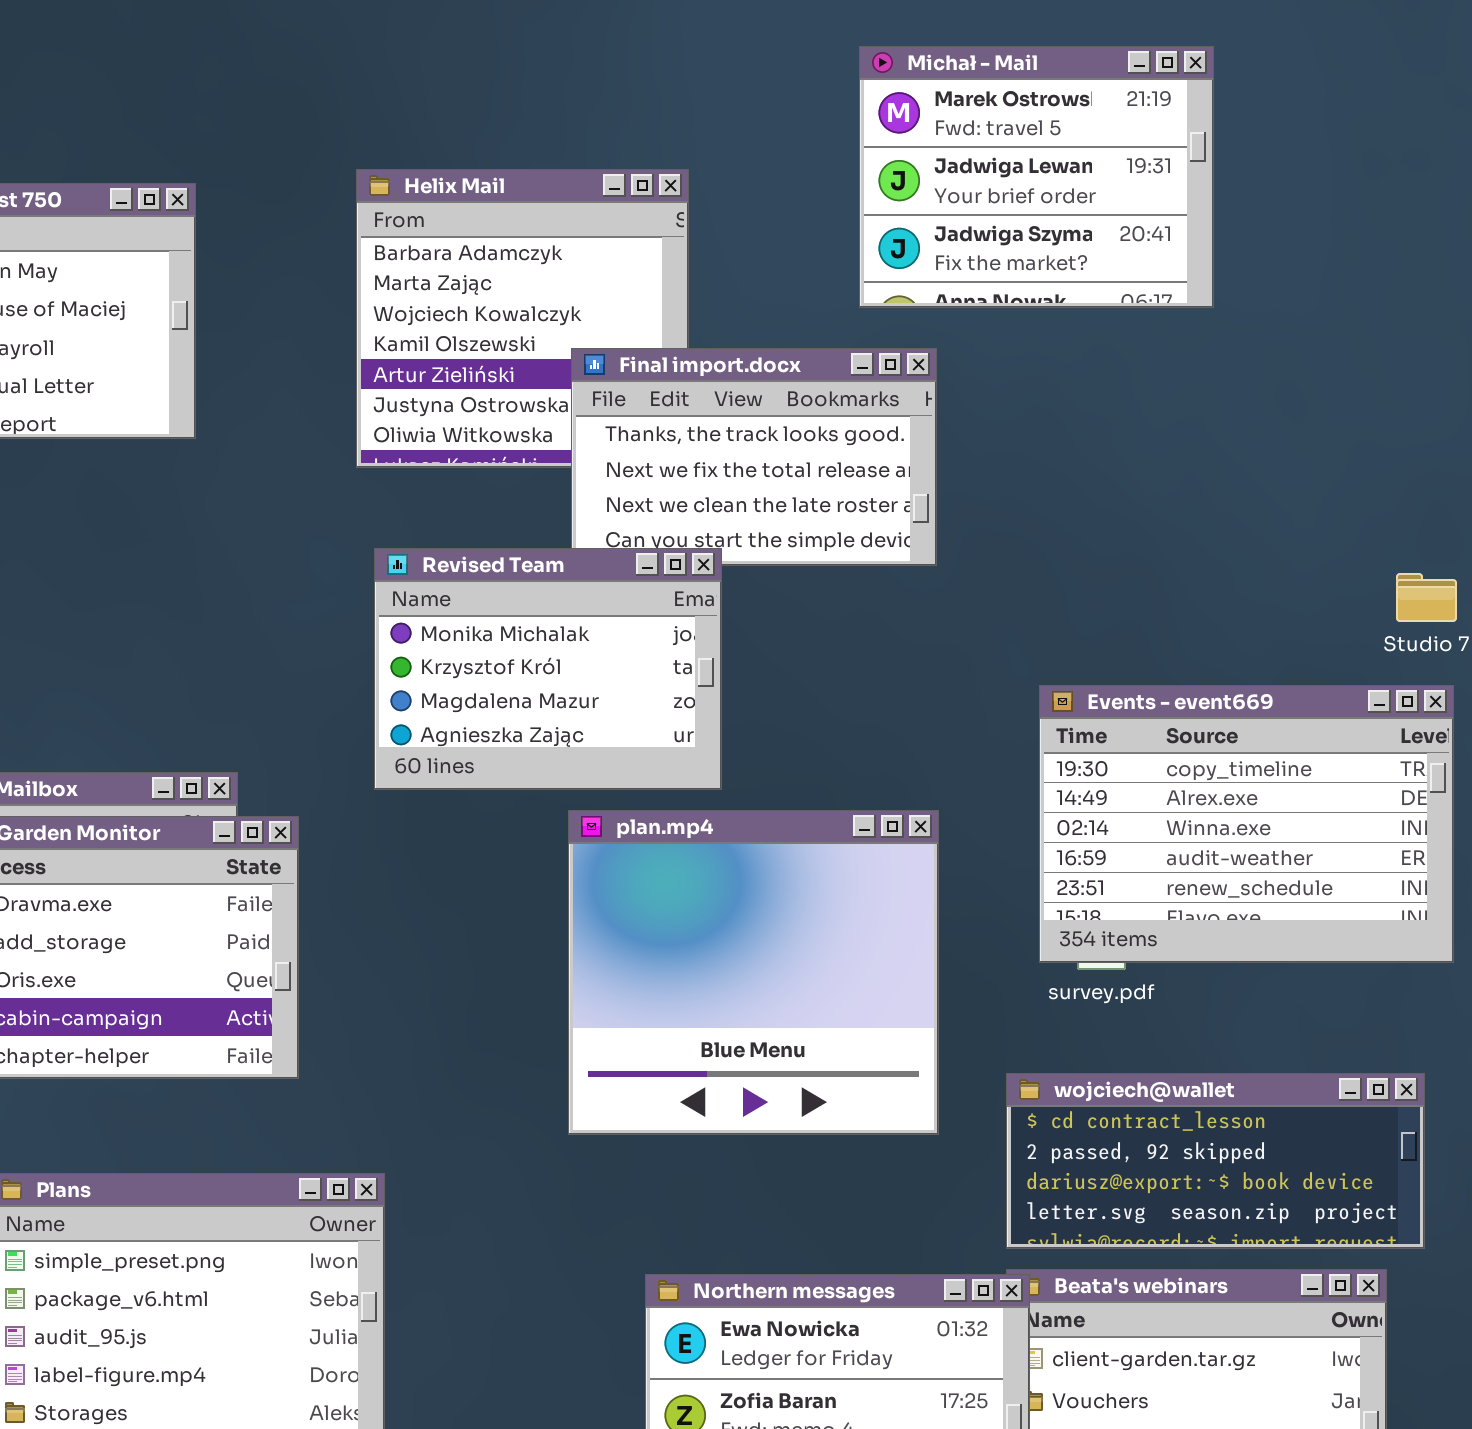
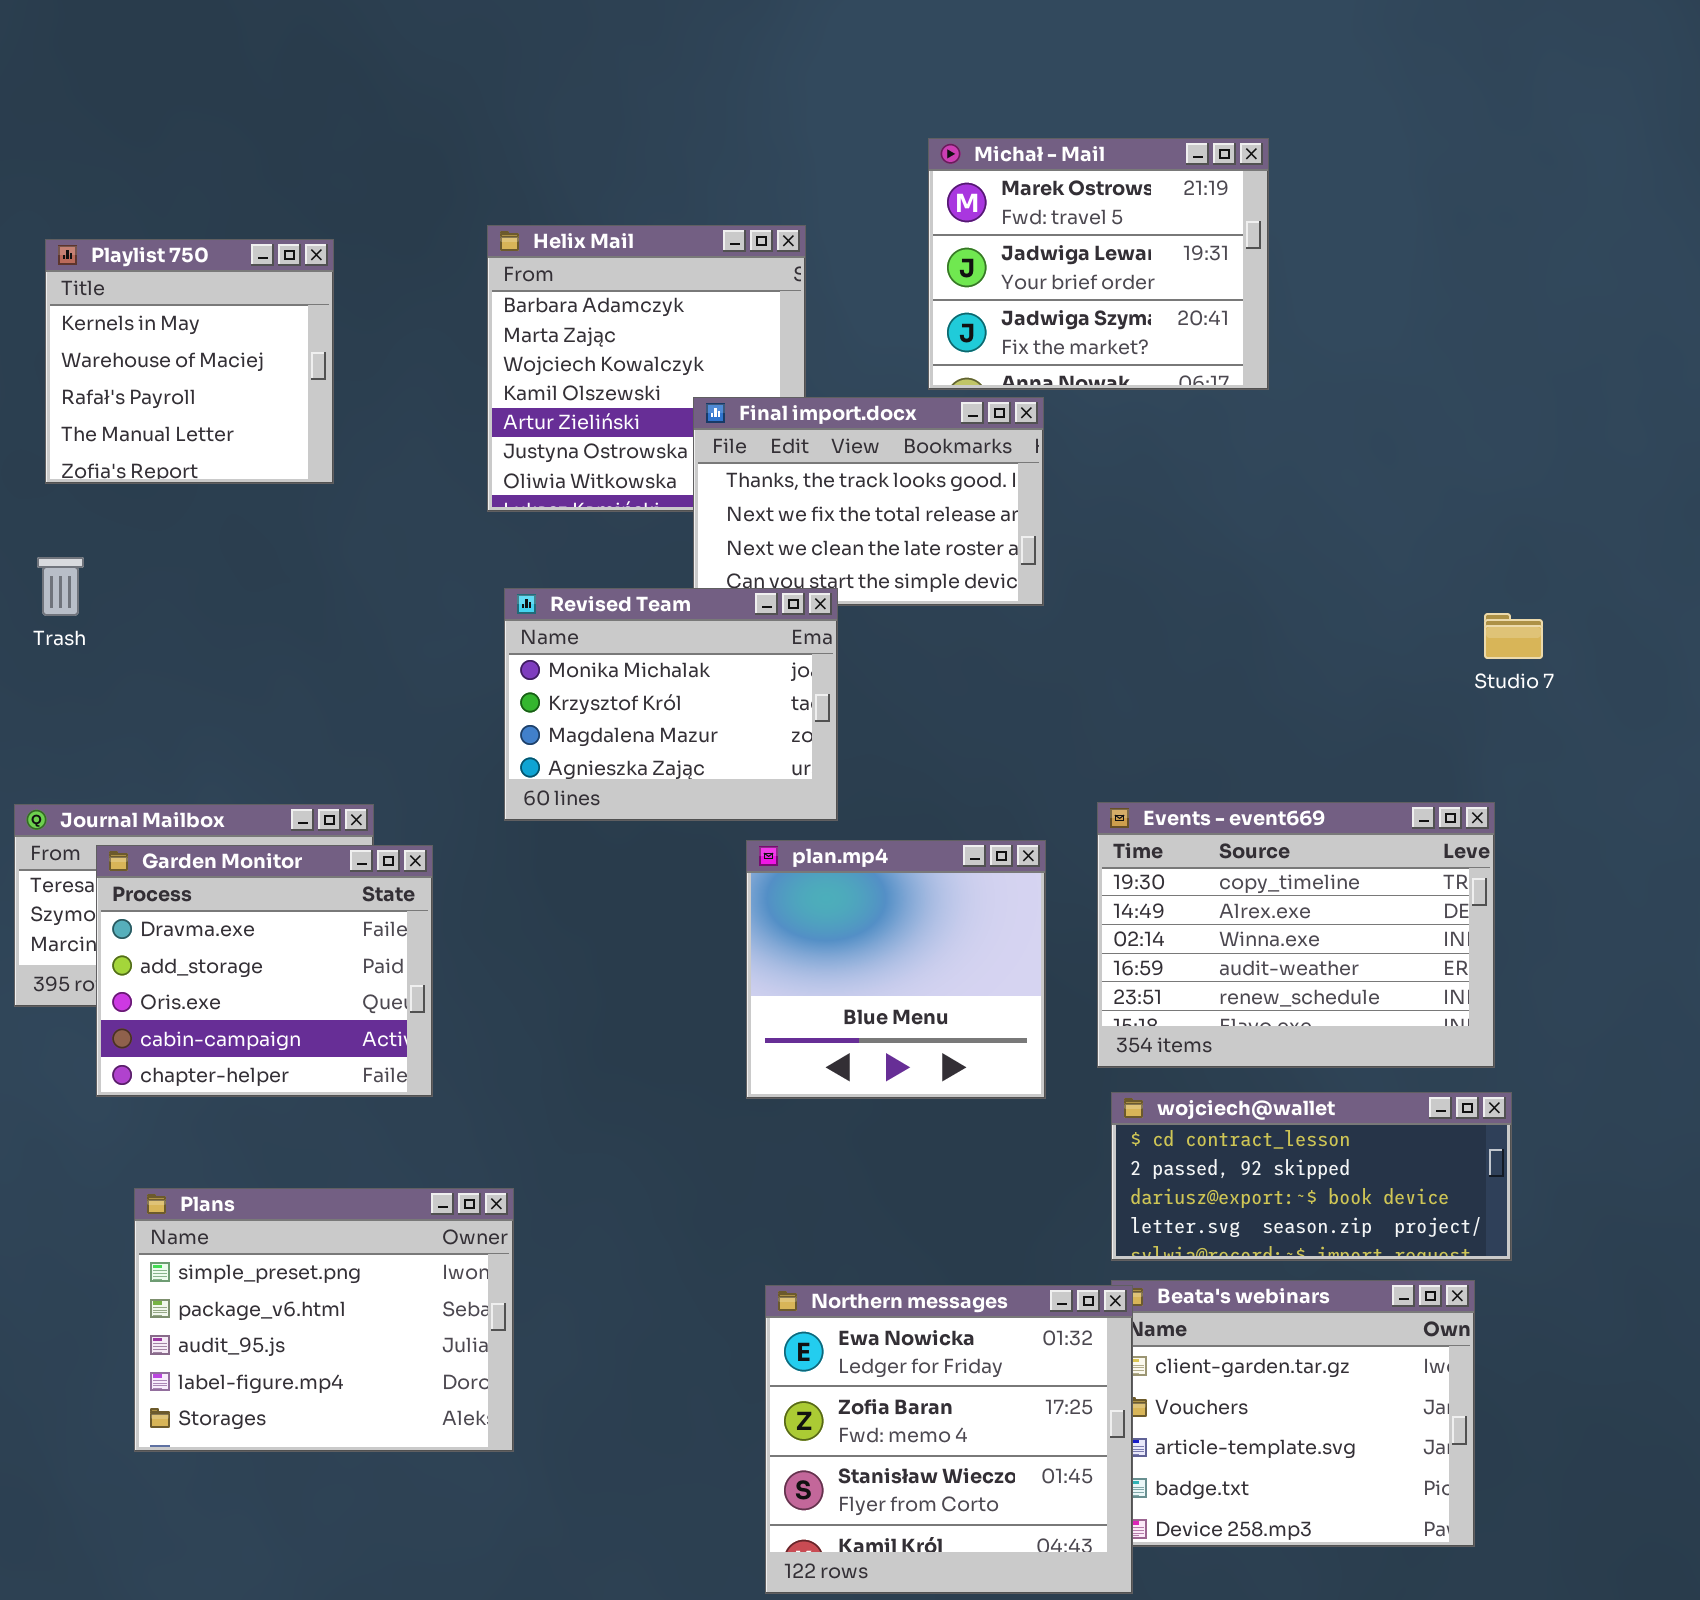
Michał - Mail: [859,46,1214,308] -> [928,138,1269,390], moved
Events - event669: [1039,685,1454,963] -> [1097,802,1495,1068], moved
plan.mp4: [568,810,939,1135] -> [746,840,1046,1099], resized

